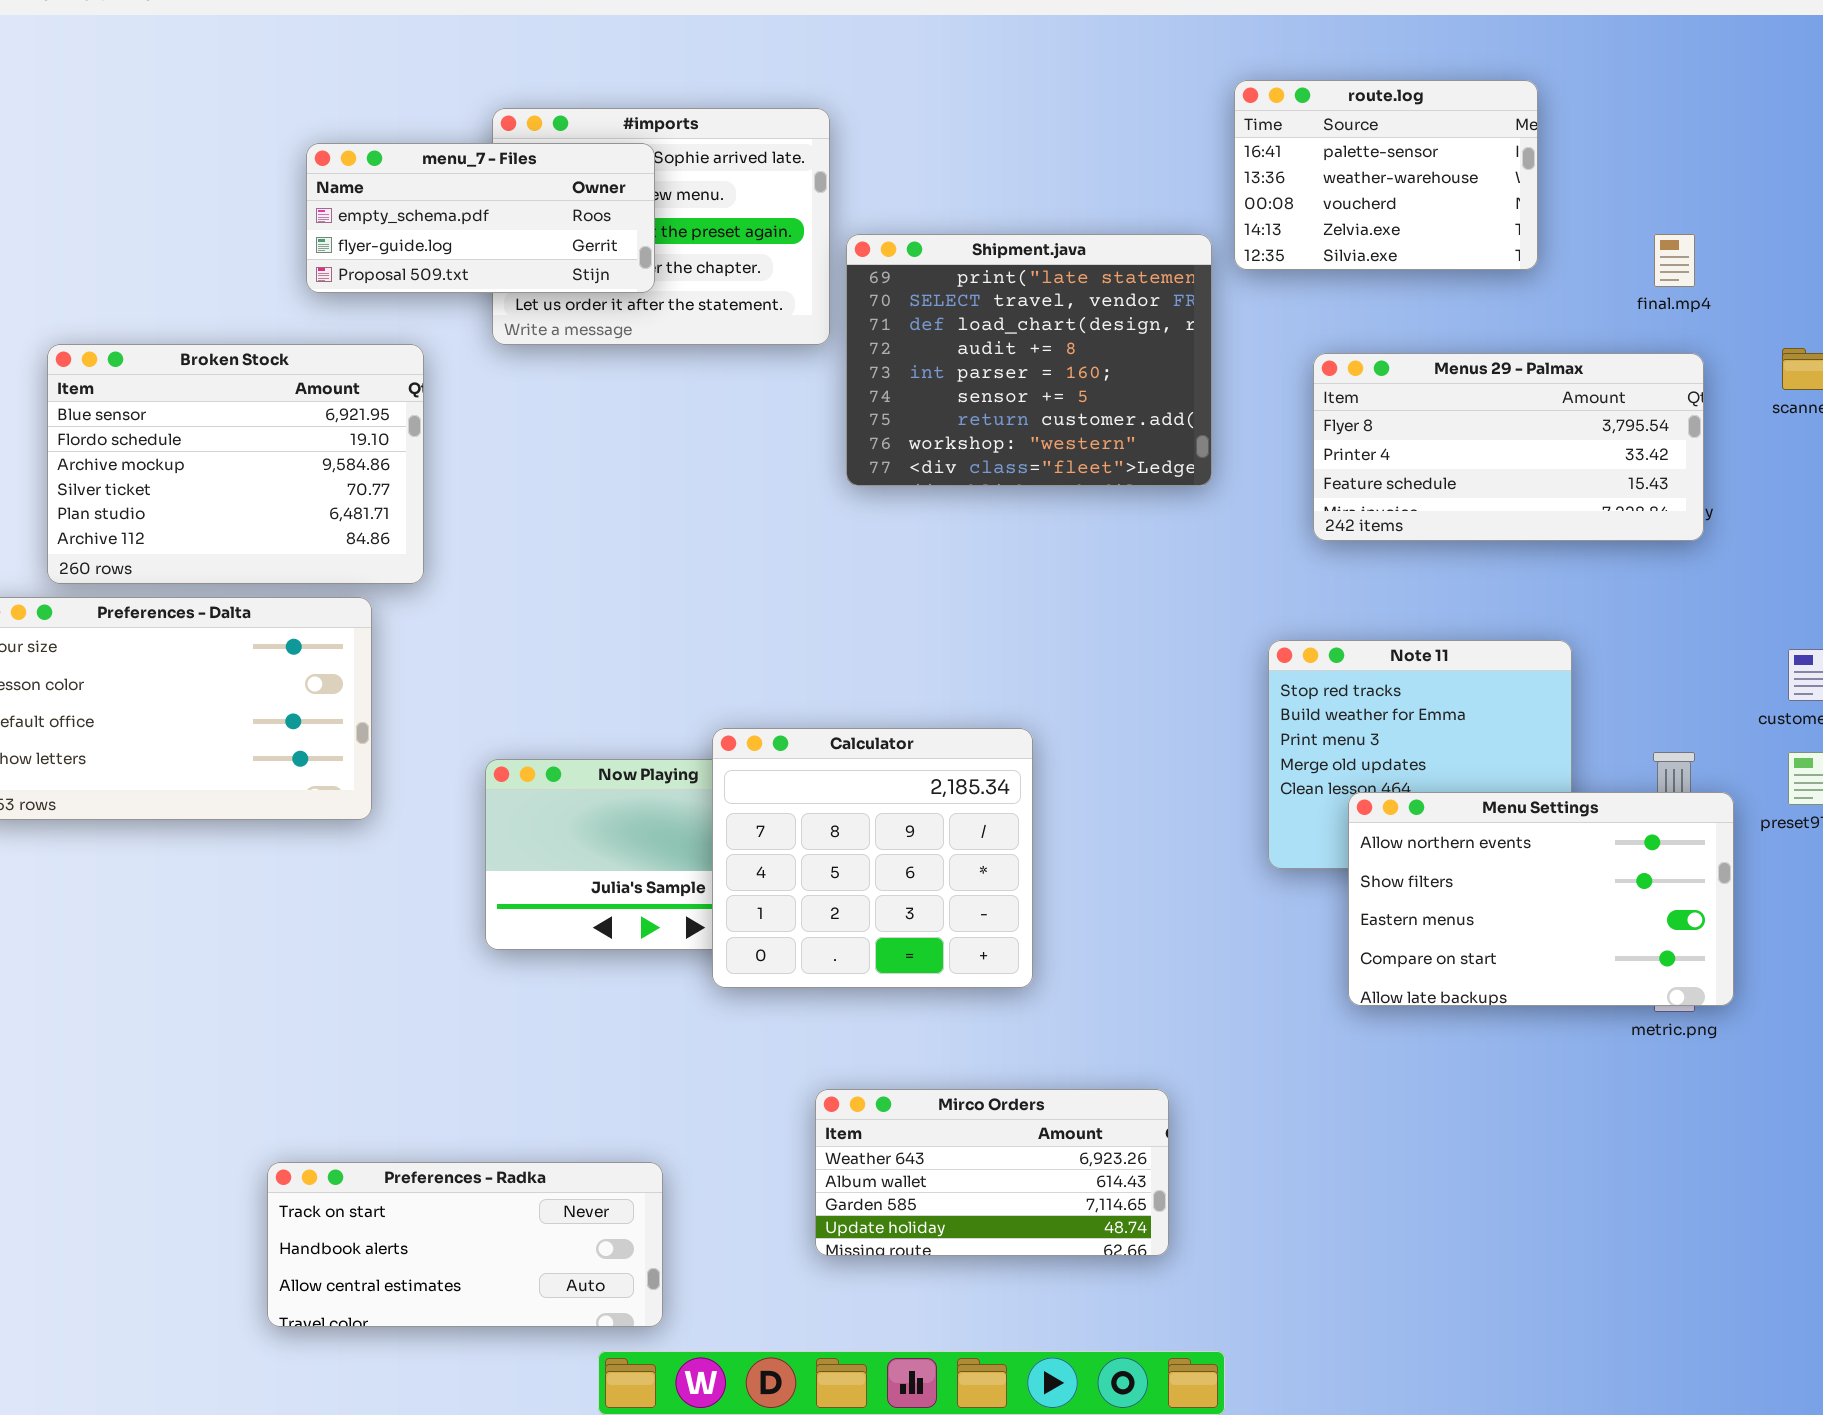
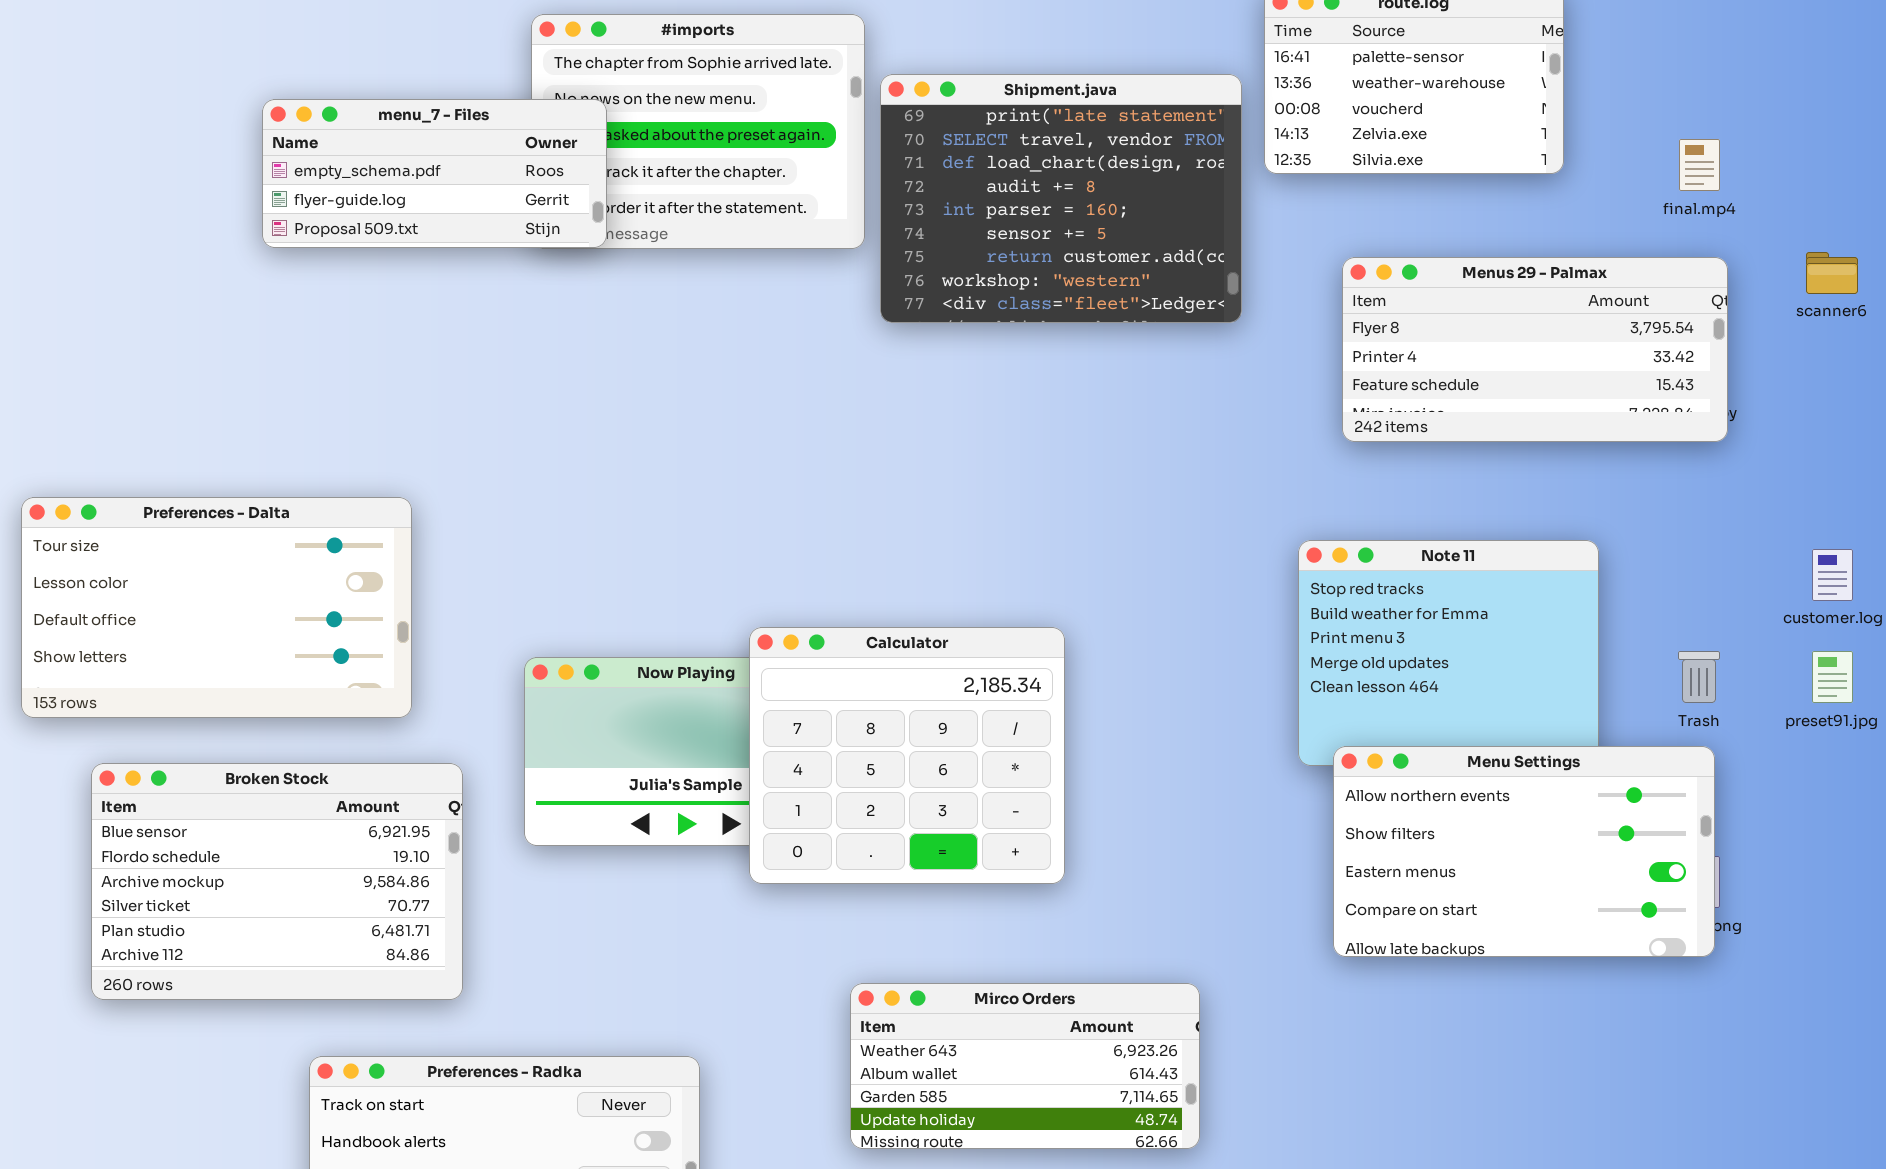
menu_7 - Files: [306,143,655,293] -> [262,99,607,248], moved
Shipment.java: [846,234,1212,486] -> [880,74,1242,323], moved
Broken Stock: [47,344,424,584] -> [91,763,463,1000], moved
Menu Settings: [1348,792,1734,1006] -> [1333,746,1715,957], moved

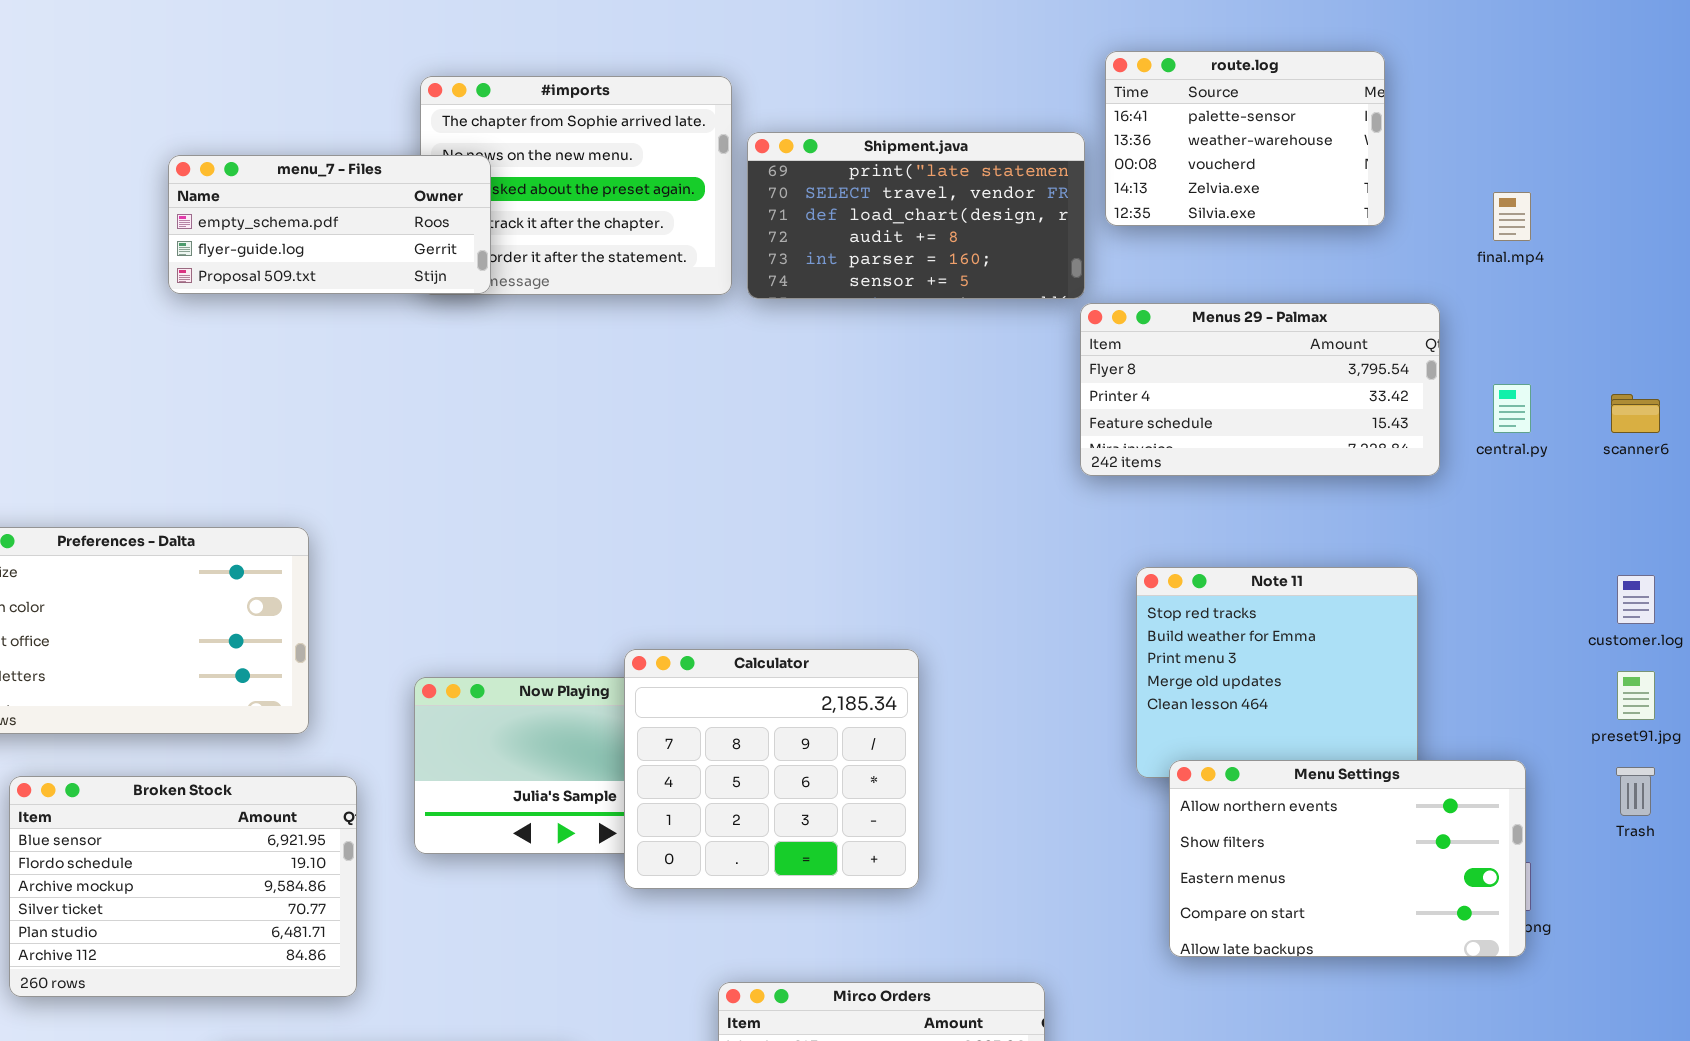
Shipment.java: [880,74,1242,323] -> [747,132,1085,299], resized
scanner6: [1806,252,1858,294] -> [1611,394,1660,433], moved
Menus 29 - Palmax: [1342,257,1728,442] -> [1080,303,1440,476], moved
Trash: [1678,651,1720,703] -> [1616,767,1655,816], moved

